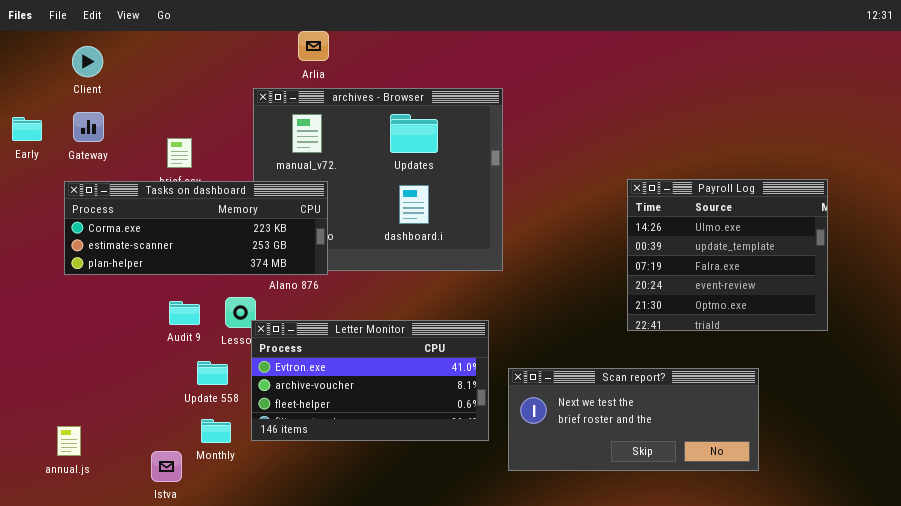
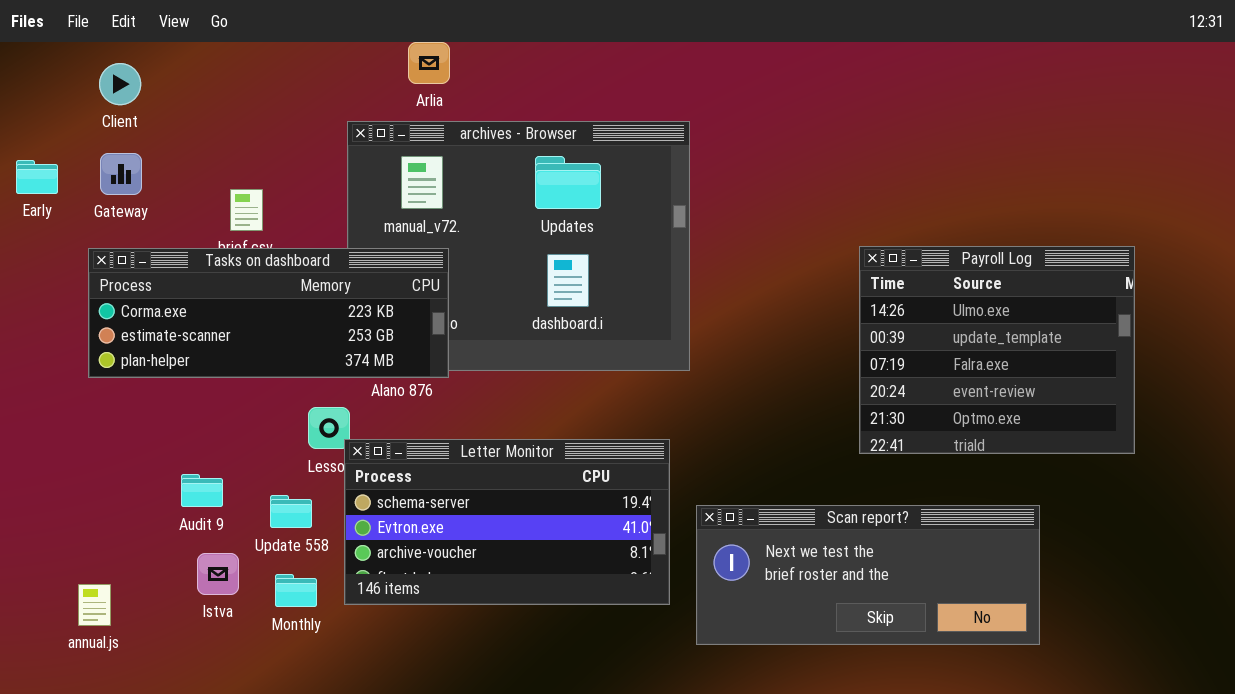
Audit 9: [169,301,200,325] -> [181,474,223,507], moved
Letter Monitor: [251,320,489,441] -> [344,439,670,605], scrolled up 1 row
Istva: [151,451,182,482] -> [197,553,239,595], moved

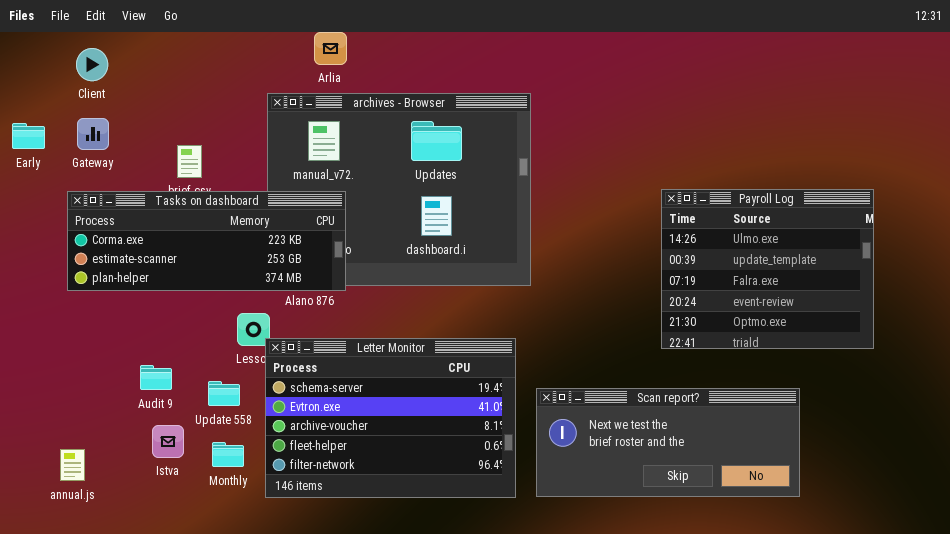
Letter Monitor: [344,439,670,605] -> [265,338,516,498], resized

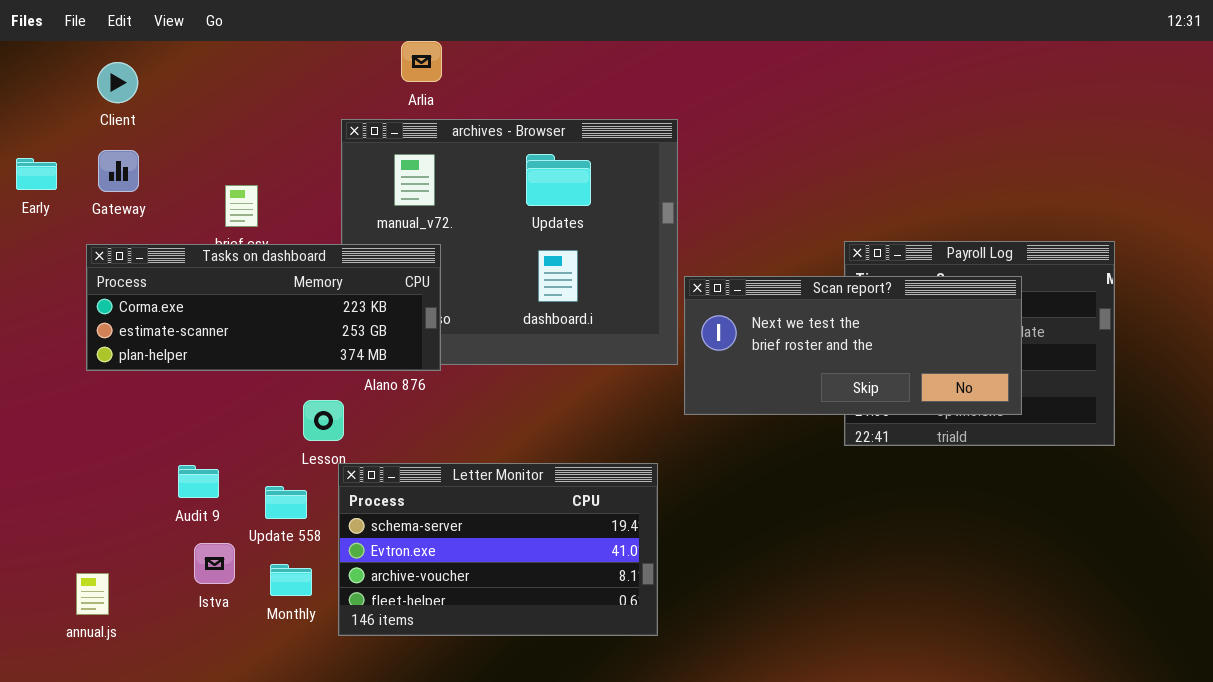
Letter Monitor: [265,338,516,498] -> [338,463,658,636], resized
Scan report?: [536,388,800,497] -> [684,276,1022,415], moved

